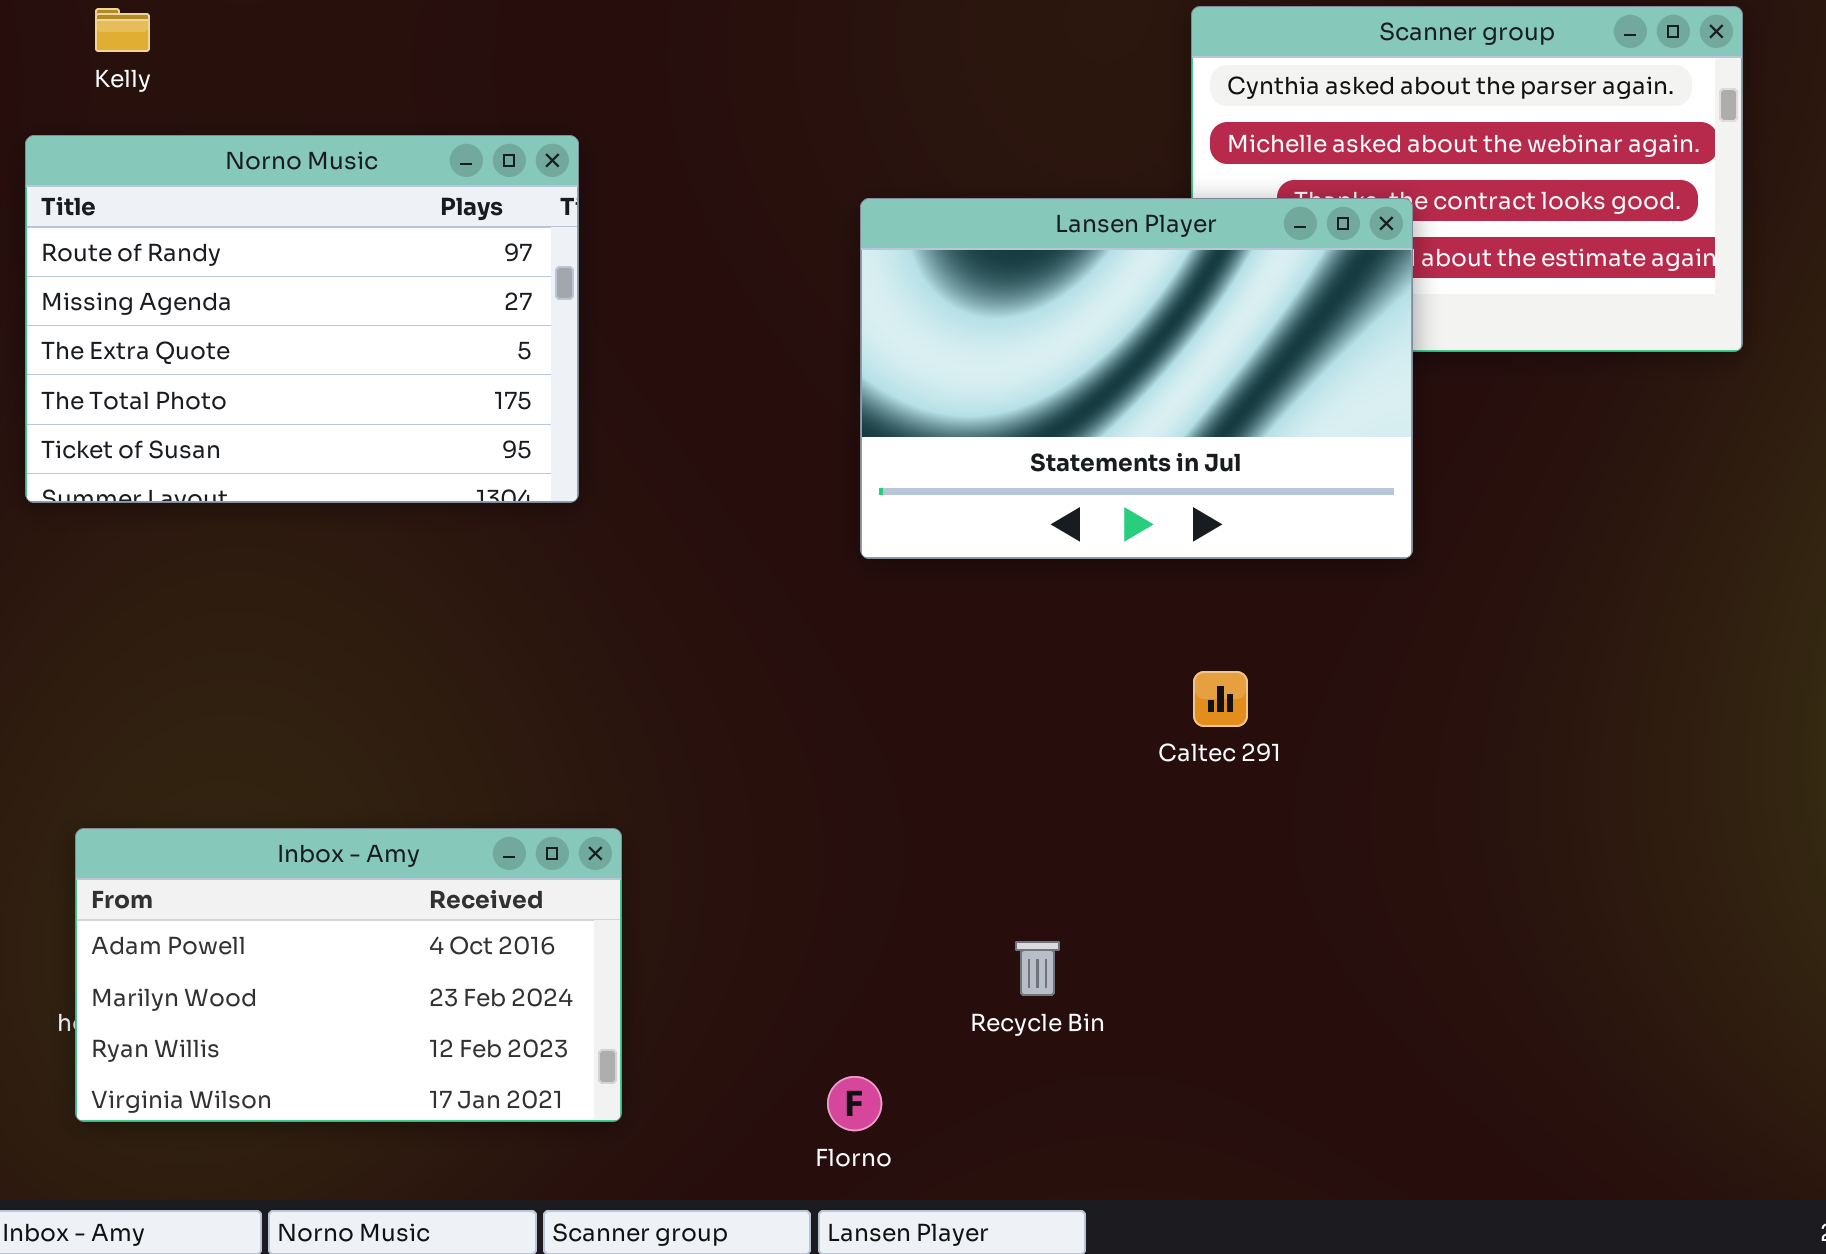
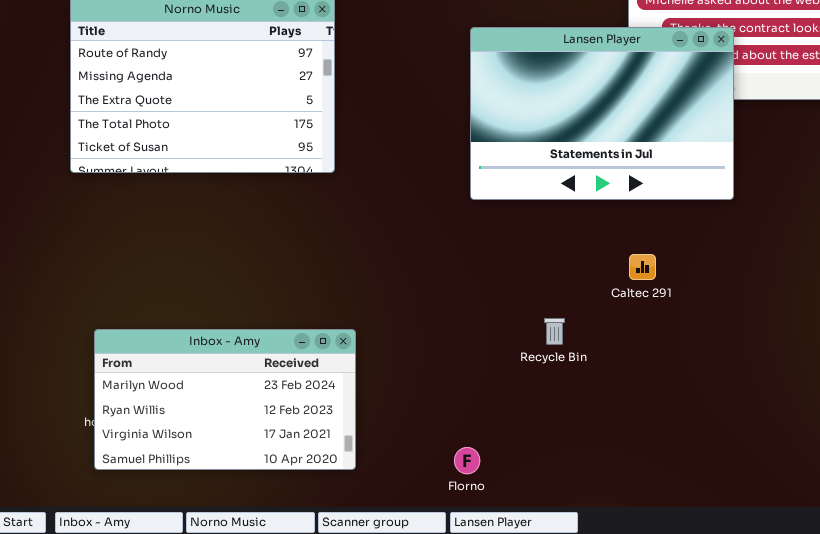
Inbox - Amy: [75,828,622,1122] -> [94,329,356,470], scrolled down 1 row
Recycle Bin: [1015,941,1060,996] -> [544,318,565,345], moved

